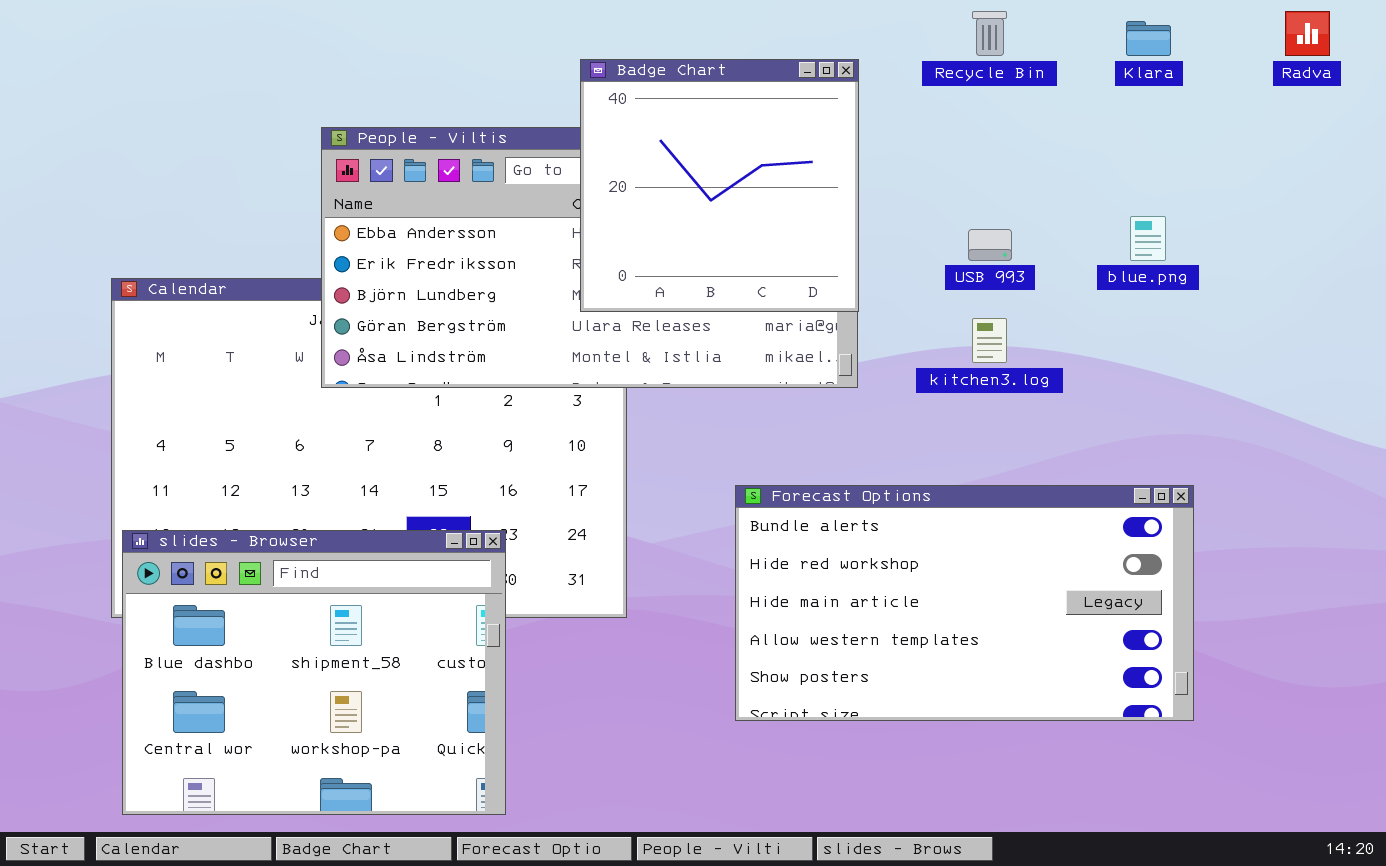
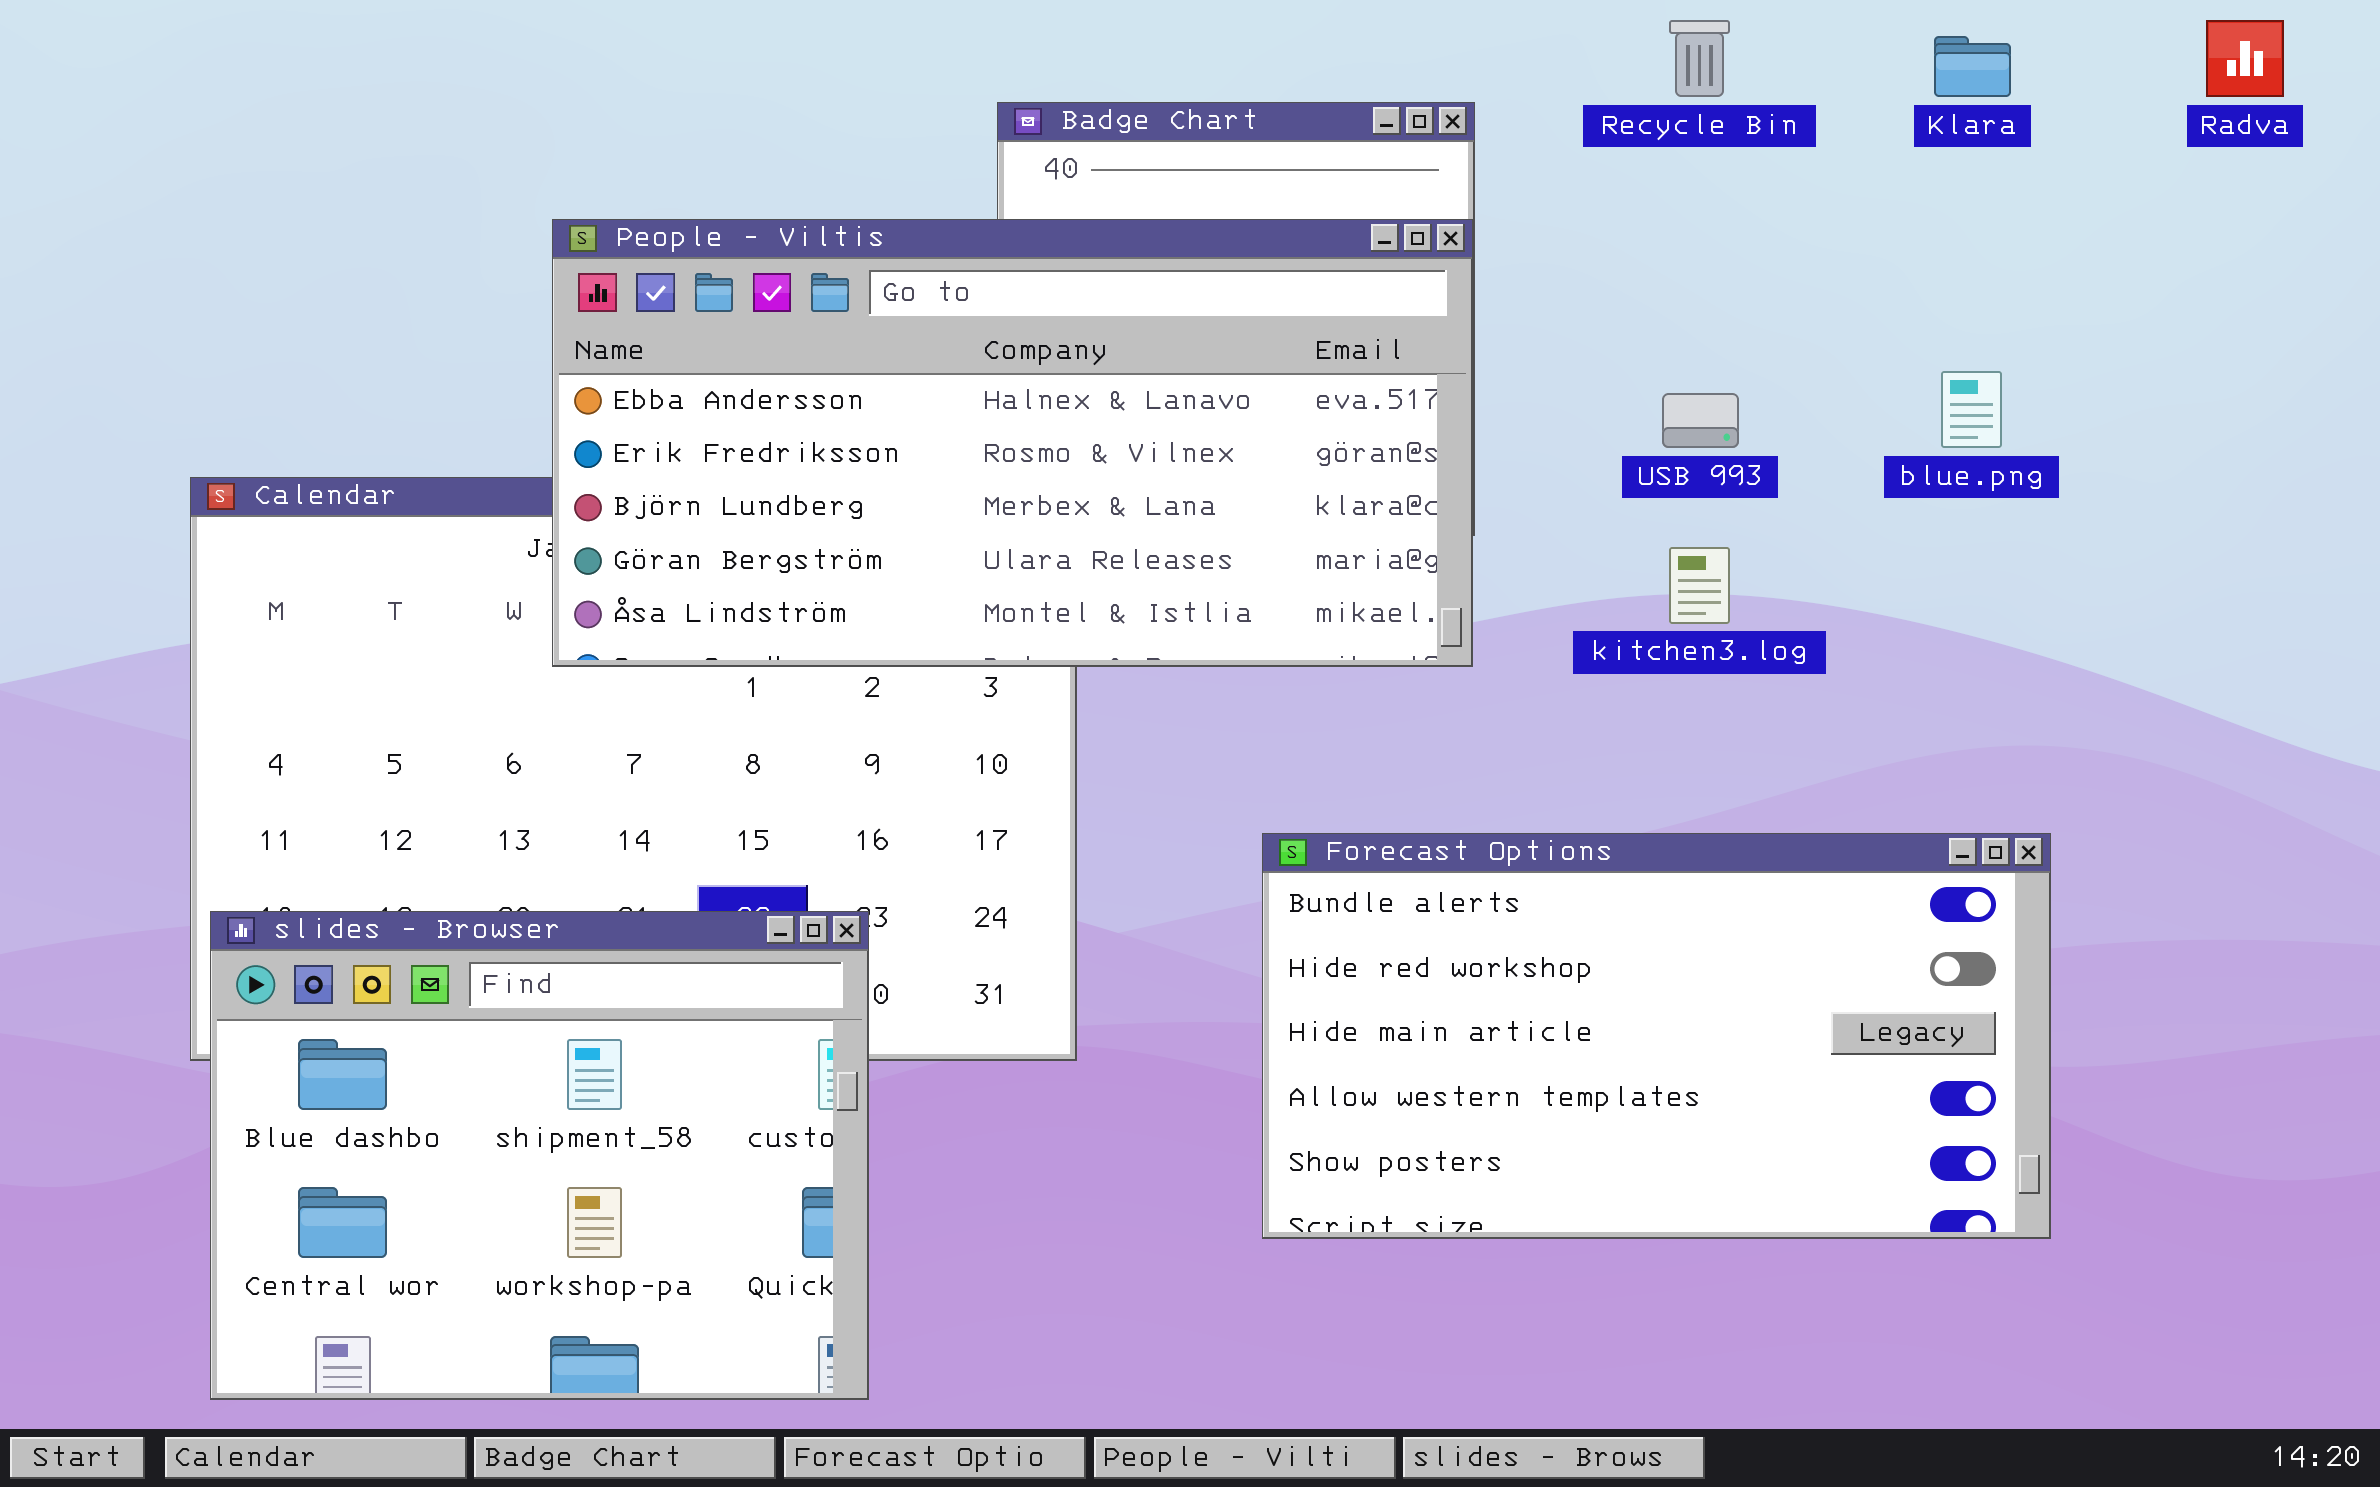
People - Viltis: [321,127,858,388] -> [552,219,1473,667], raised

